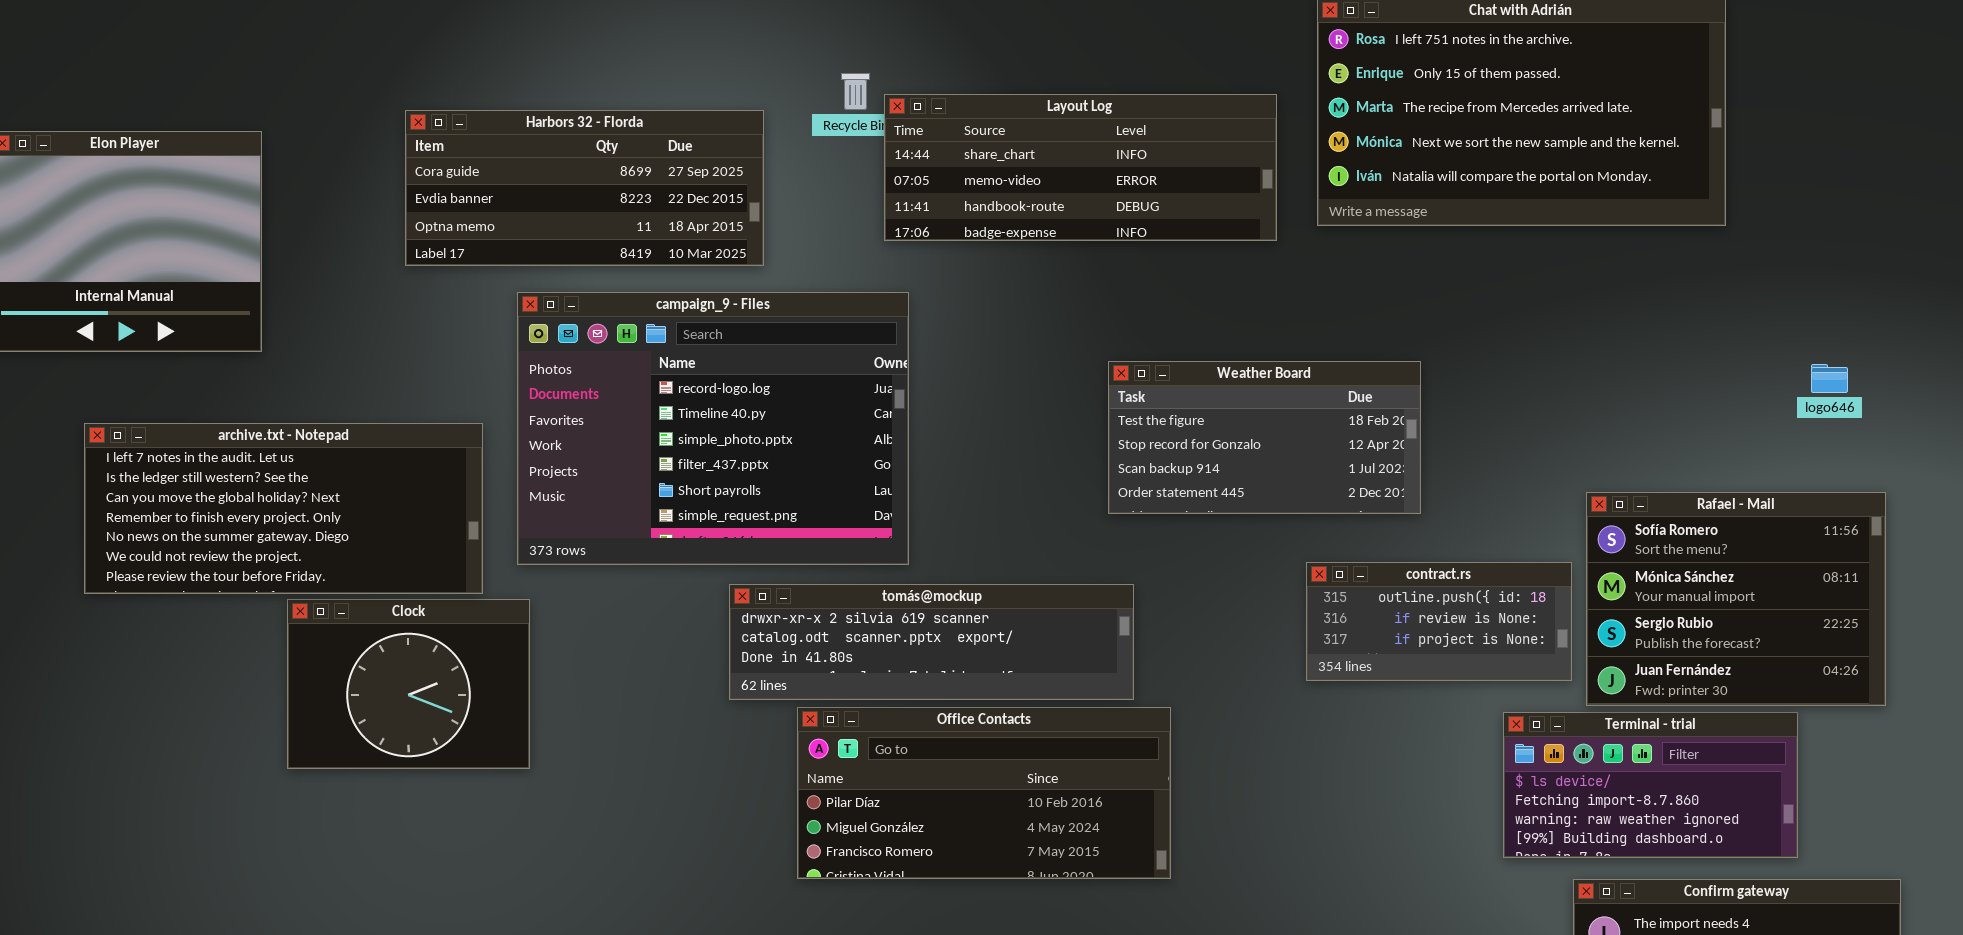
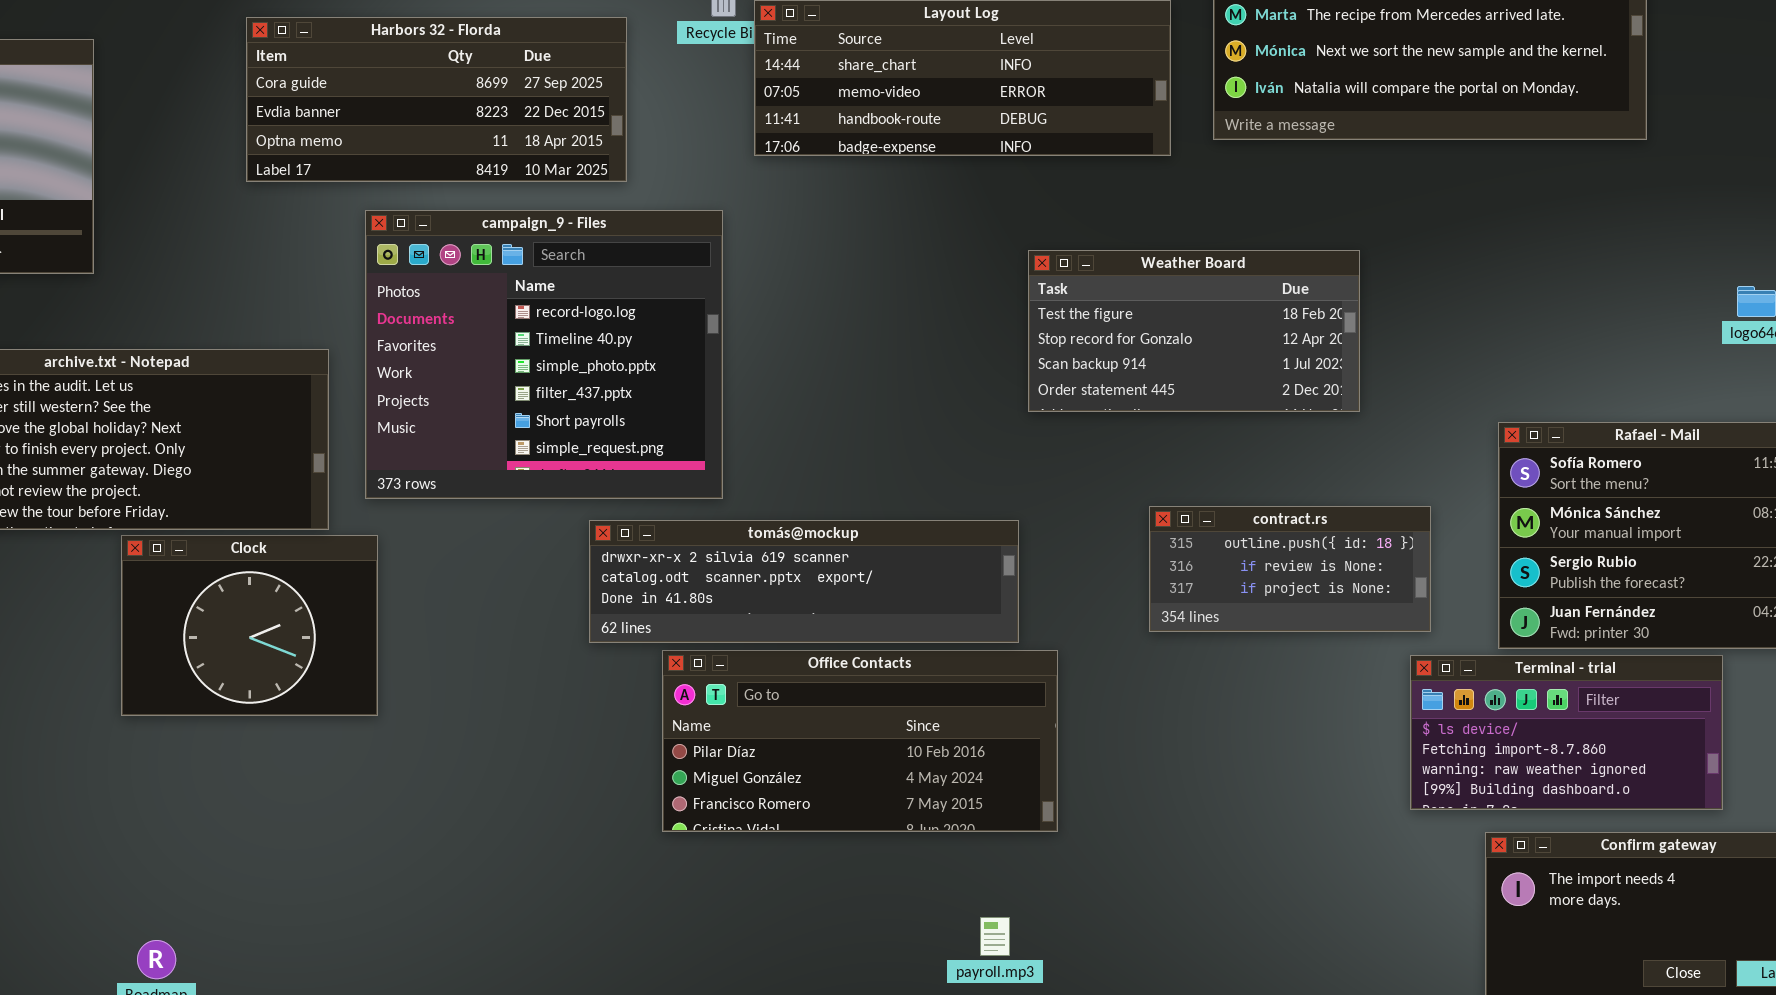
campaign_9 - Files: [517,292,909,565] -> [365,210,723,499], resized
Weather Board: [1108,361,1421,514] -> [1028,250,1360,412], moved
contract.rs: [1306,562,1572,681] -> [1149,506,1431,632], moved

